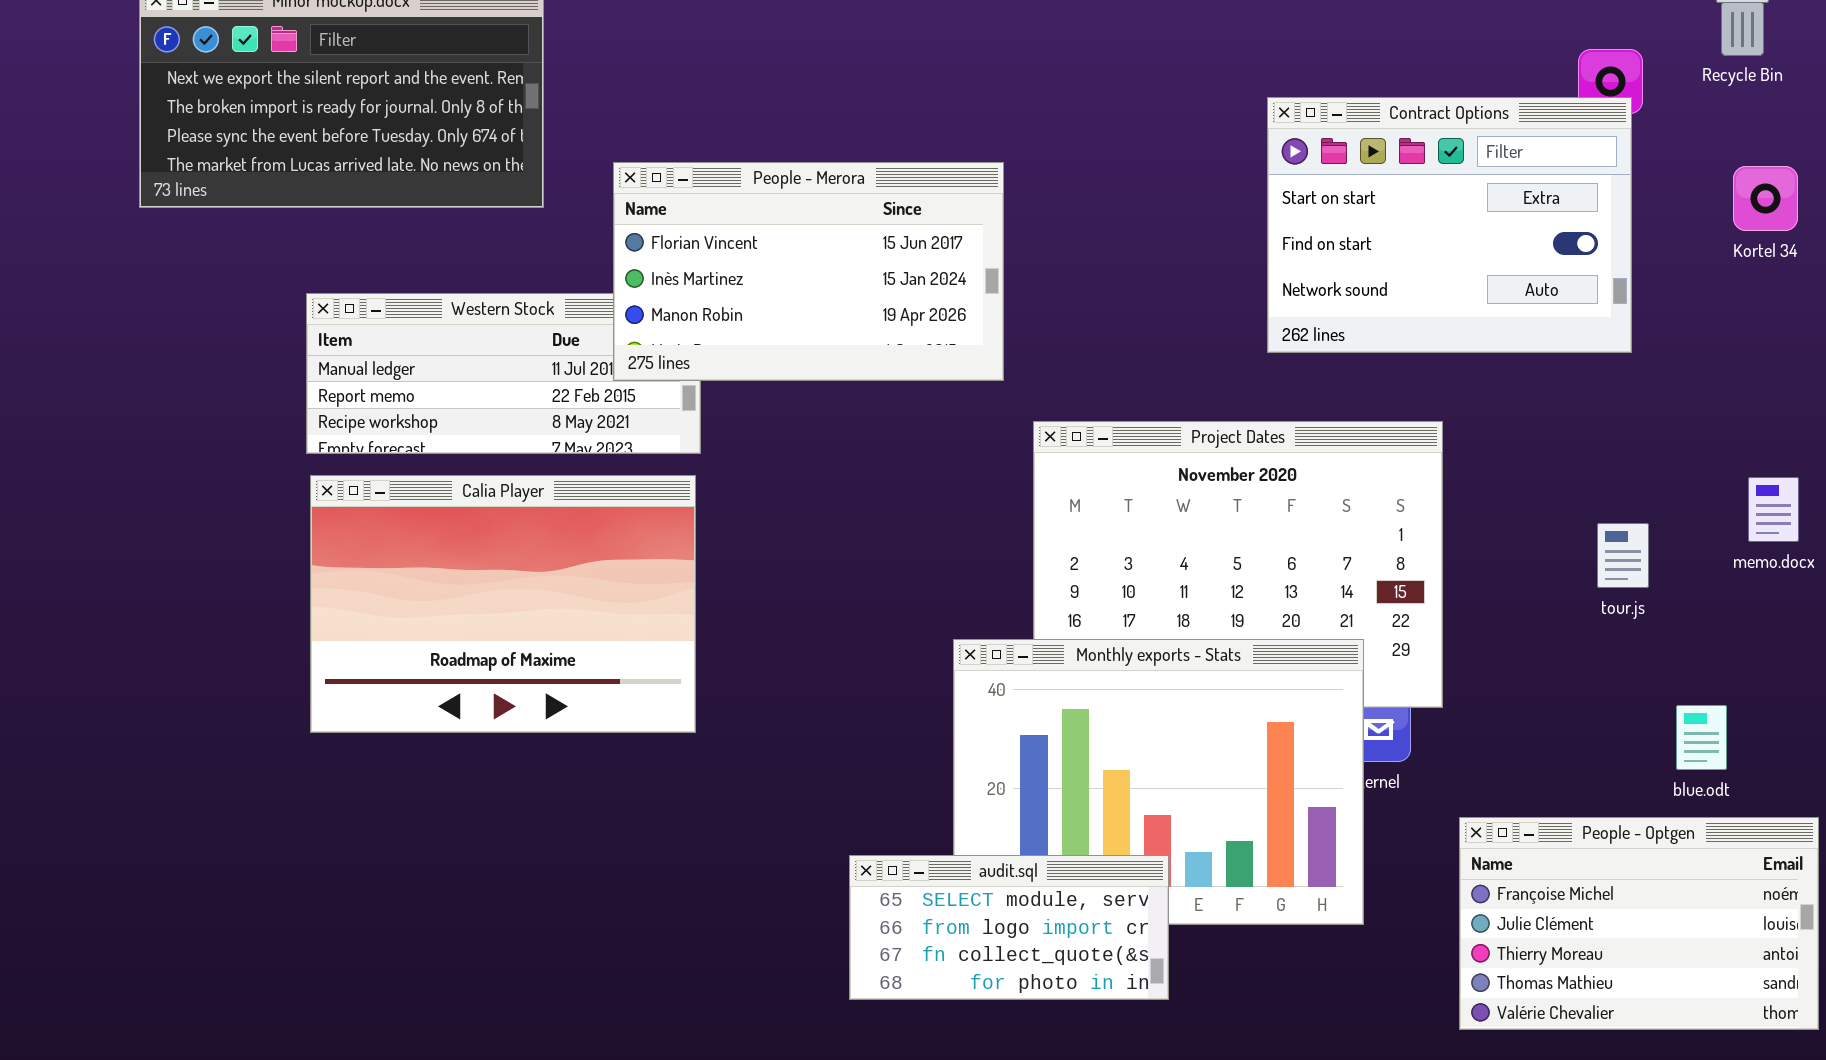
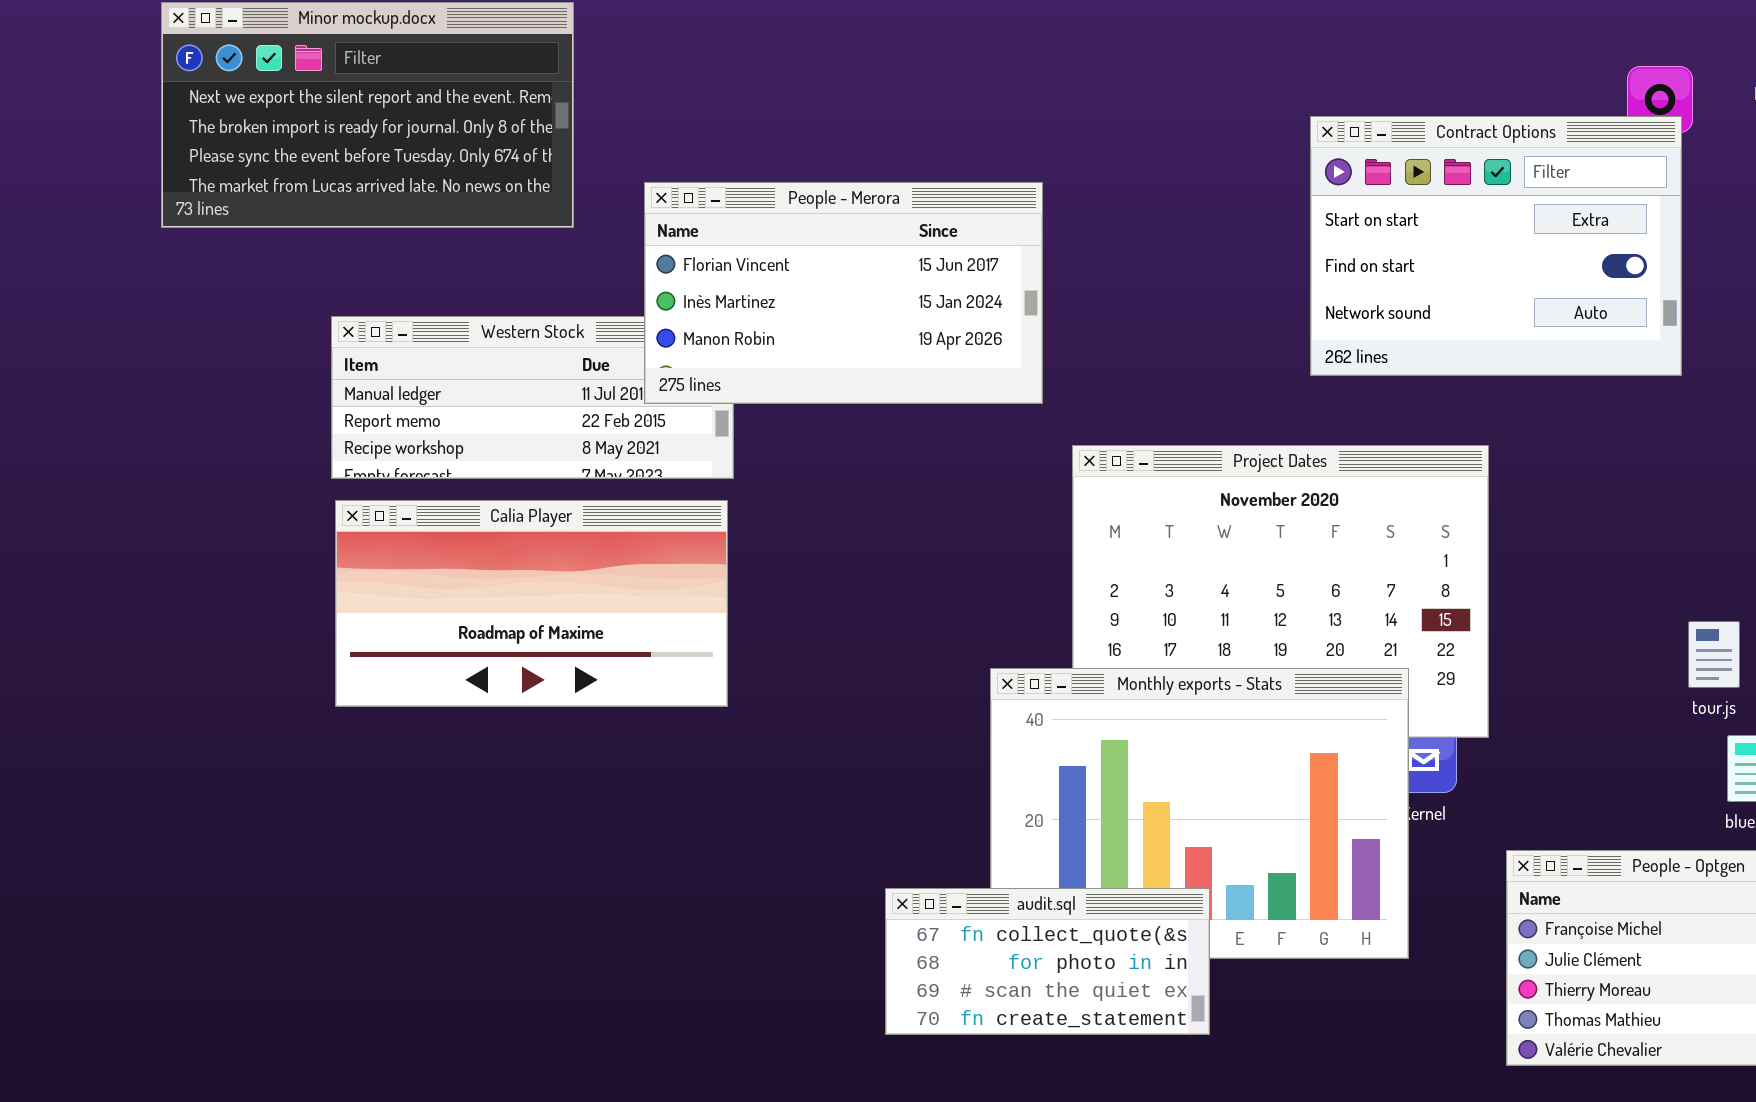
Calia Player: [310,475,696,733] -> [335,500,728,707], resized
tour.js: [1597,523,1649,588] -> [1688,621,1740,688], moved
audit.sql: [849,855,1169,1000] -> [885,888,1210,1035], scrolled down 2 rows

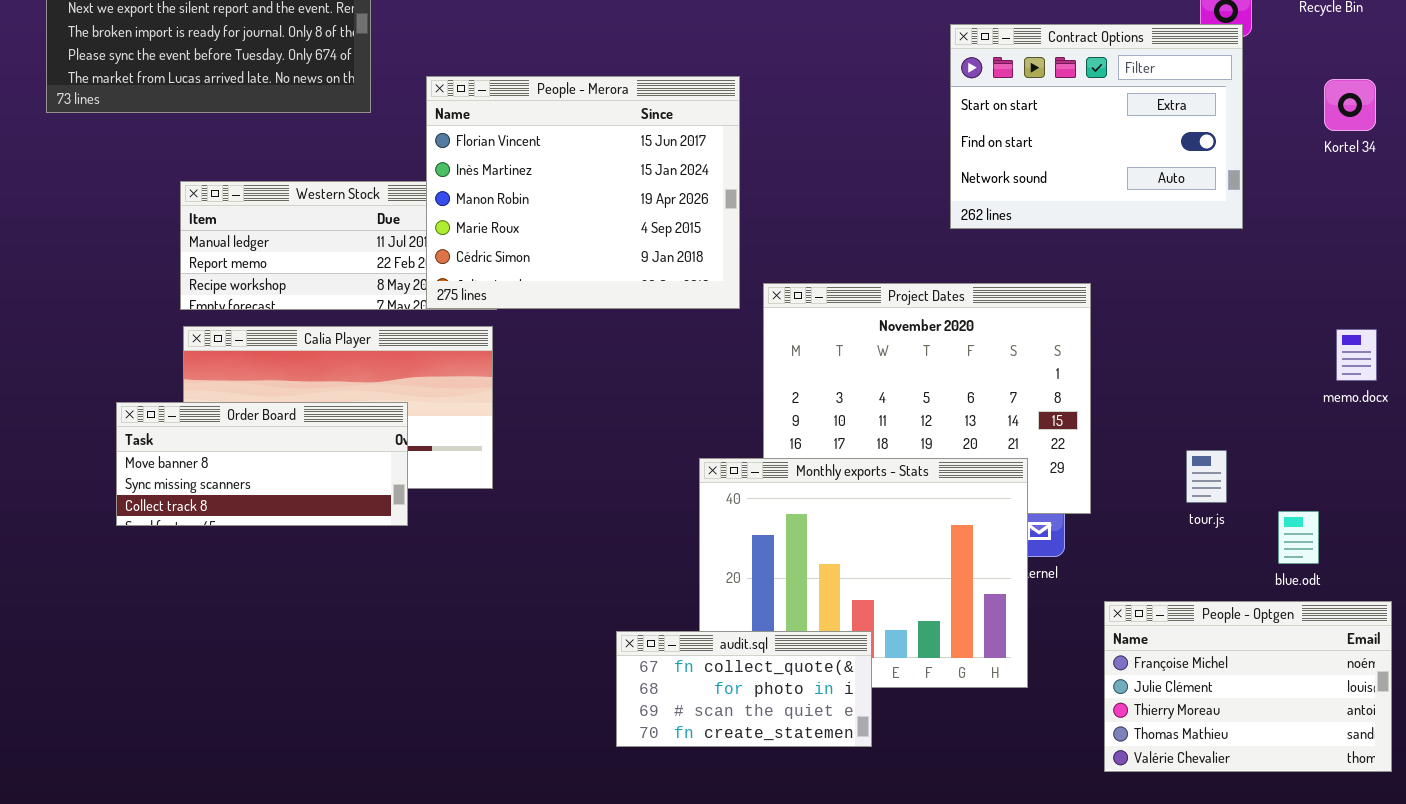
People - Merora: [644,182,1043,404] -> [426,76,740,309], resized
Order Board: none -> [116,402,408,526], opened
tour.js: [1688,621,1740,688] -> [1186,450,1227,503], moved

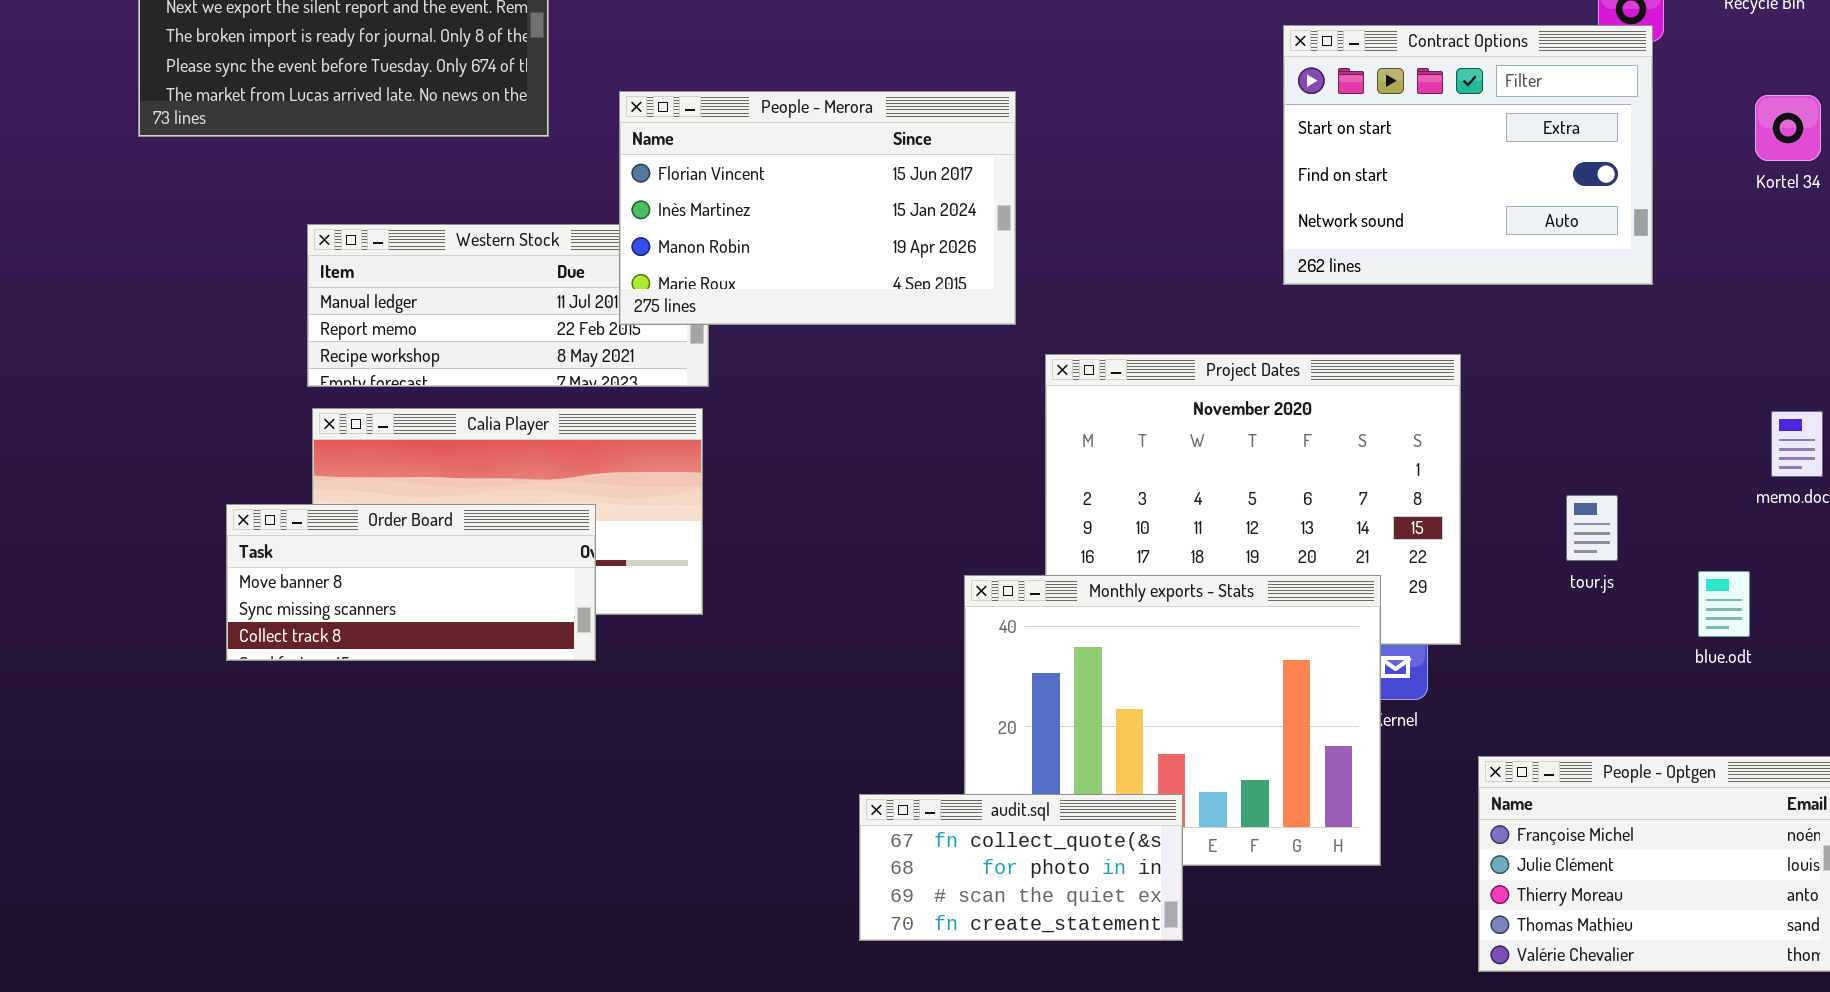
People - Merora: [426,76,740,309] -> [619,91,1016,325], resized
tour.js: [1186,450,1227,503] -> [1566,495,1618,561], moved
blue.odt: [1278,511,1319,564] -> [1698,571,1750,637], moved

